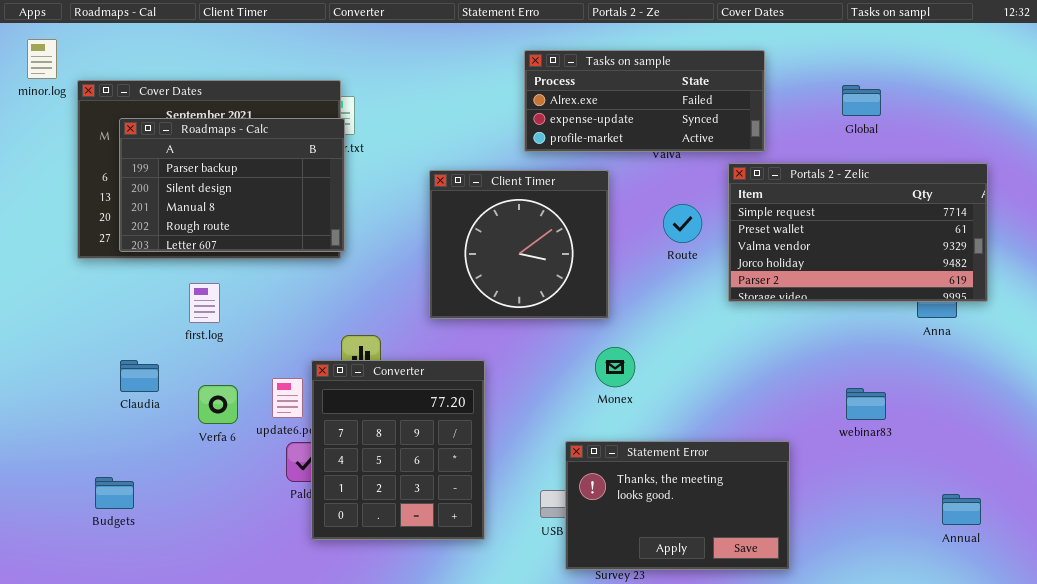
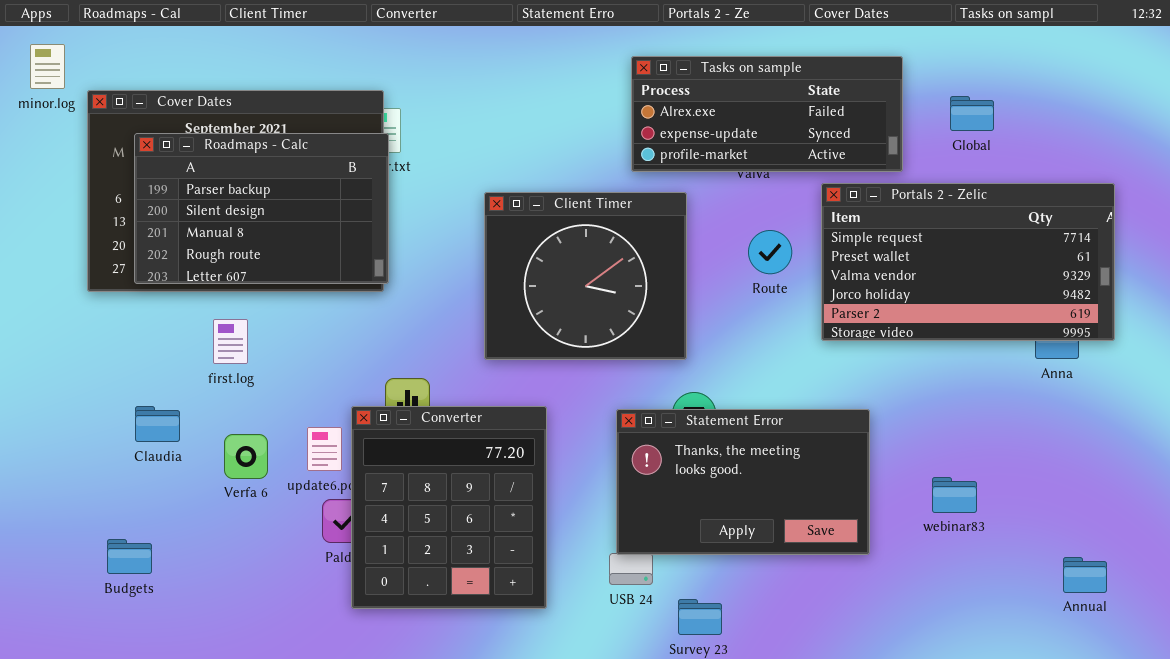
Tasks on sample: [524,50,765,152] -> [631,56,903,172], moved
webinar83: [846,388,886,420] -> [932,477,977,513], moved
Statement Error: [565,441,790,570] -> [616,409,870,555], moved

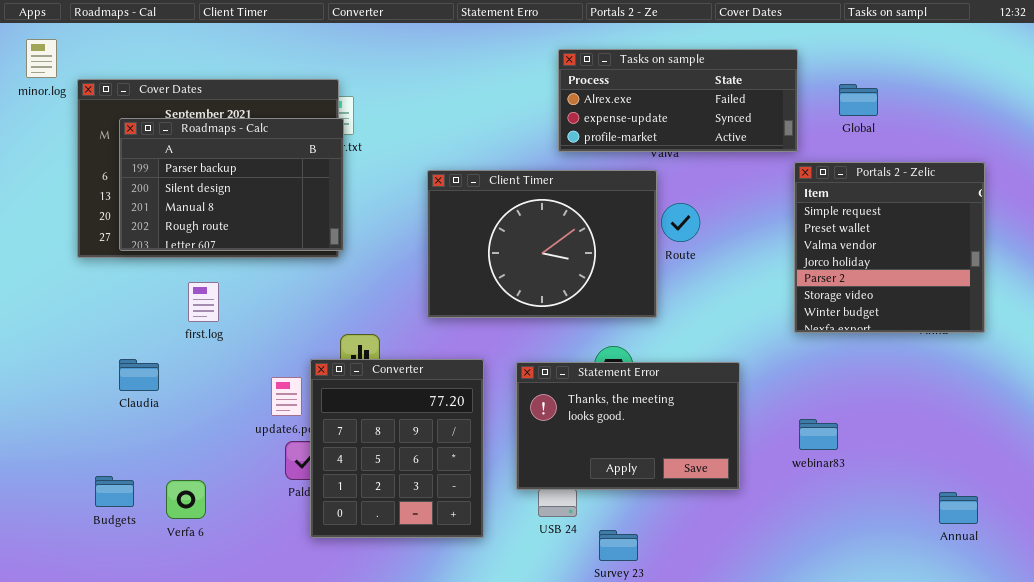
Portals 2 - Zelic: [821,183,1115,341] -> [794,162,985,333], resized
Client Timer: [484,192,687,360] -> [427,170,657,318], resized
Statement Error: [616,409,870,555] -> [516,362,740,490], moved
Verfa 6: [224,434,268,479] -> [166,480,206,519], moved
webinar83: [932,477,977,513] -> [799,419,838,450], moved

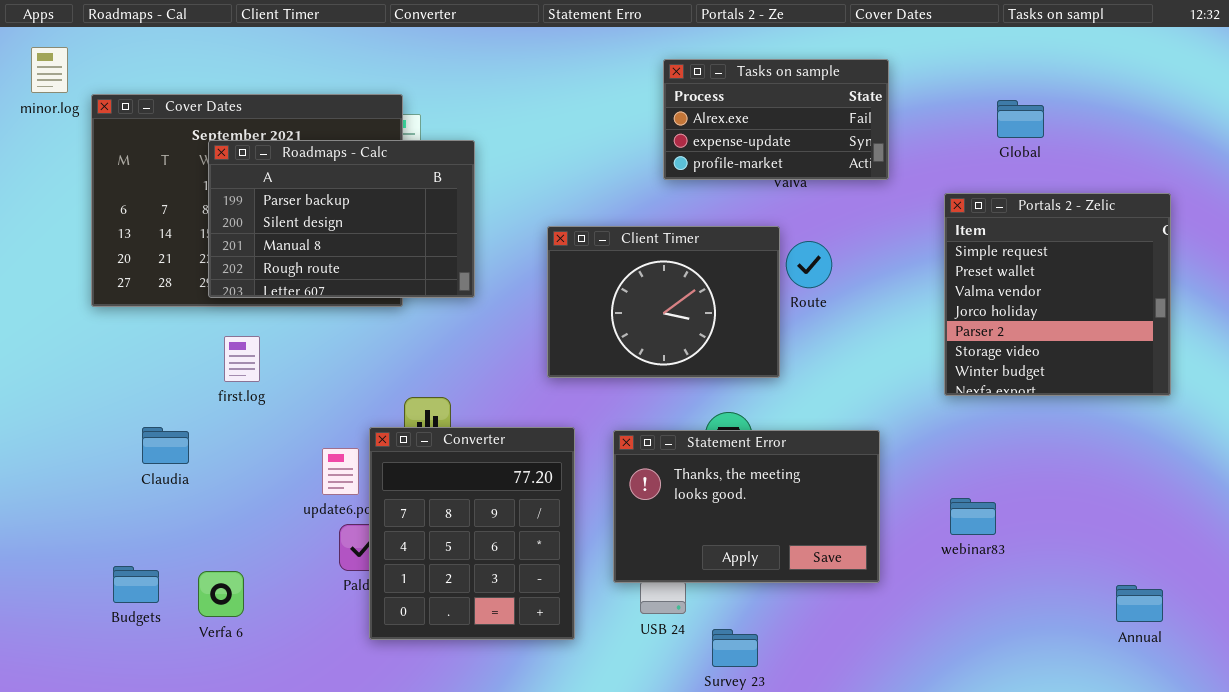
Tasks on sample: [558,49,798,152] -> [663,59,889,180], resized
Roadmaps - Calc: [119,118,344,251] -> [208,140,475,298], moved
Client Timer: [427,170,657,318] -> [547,226,780,378], resized

